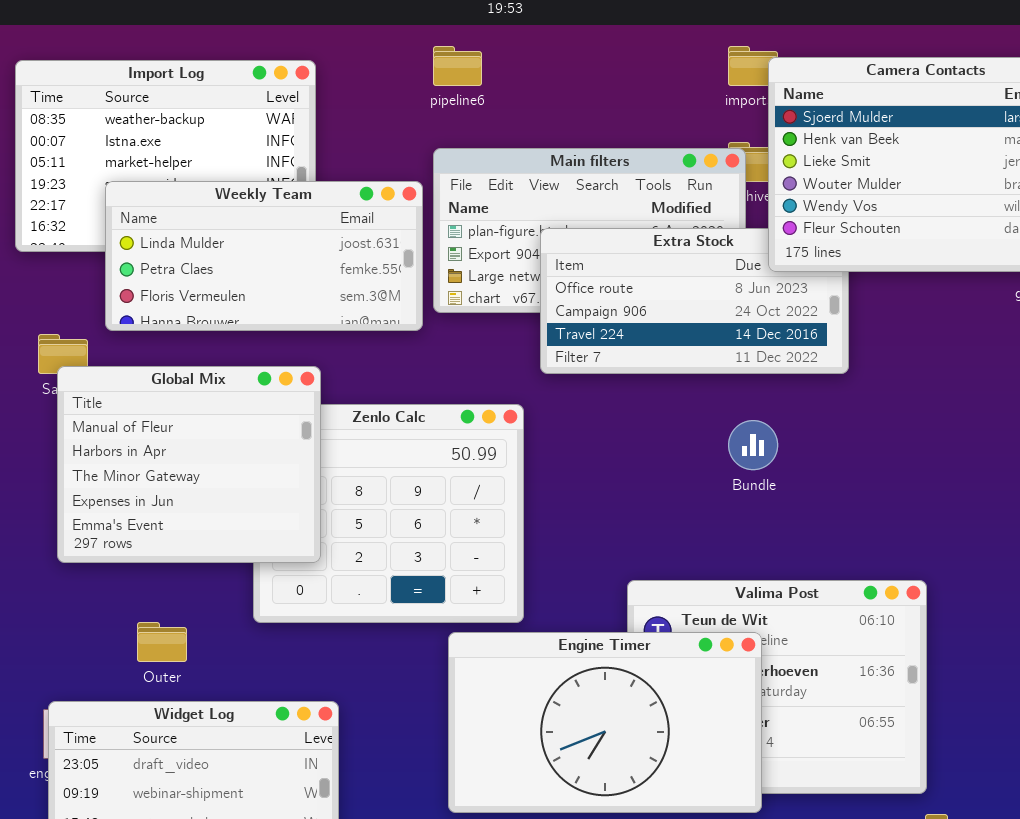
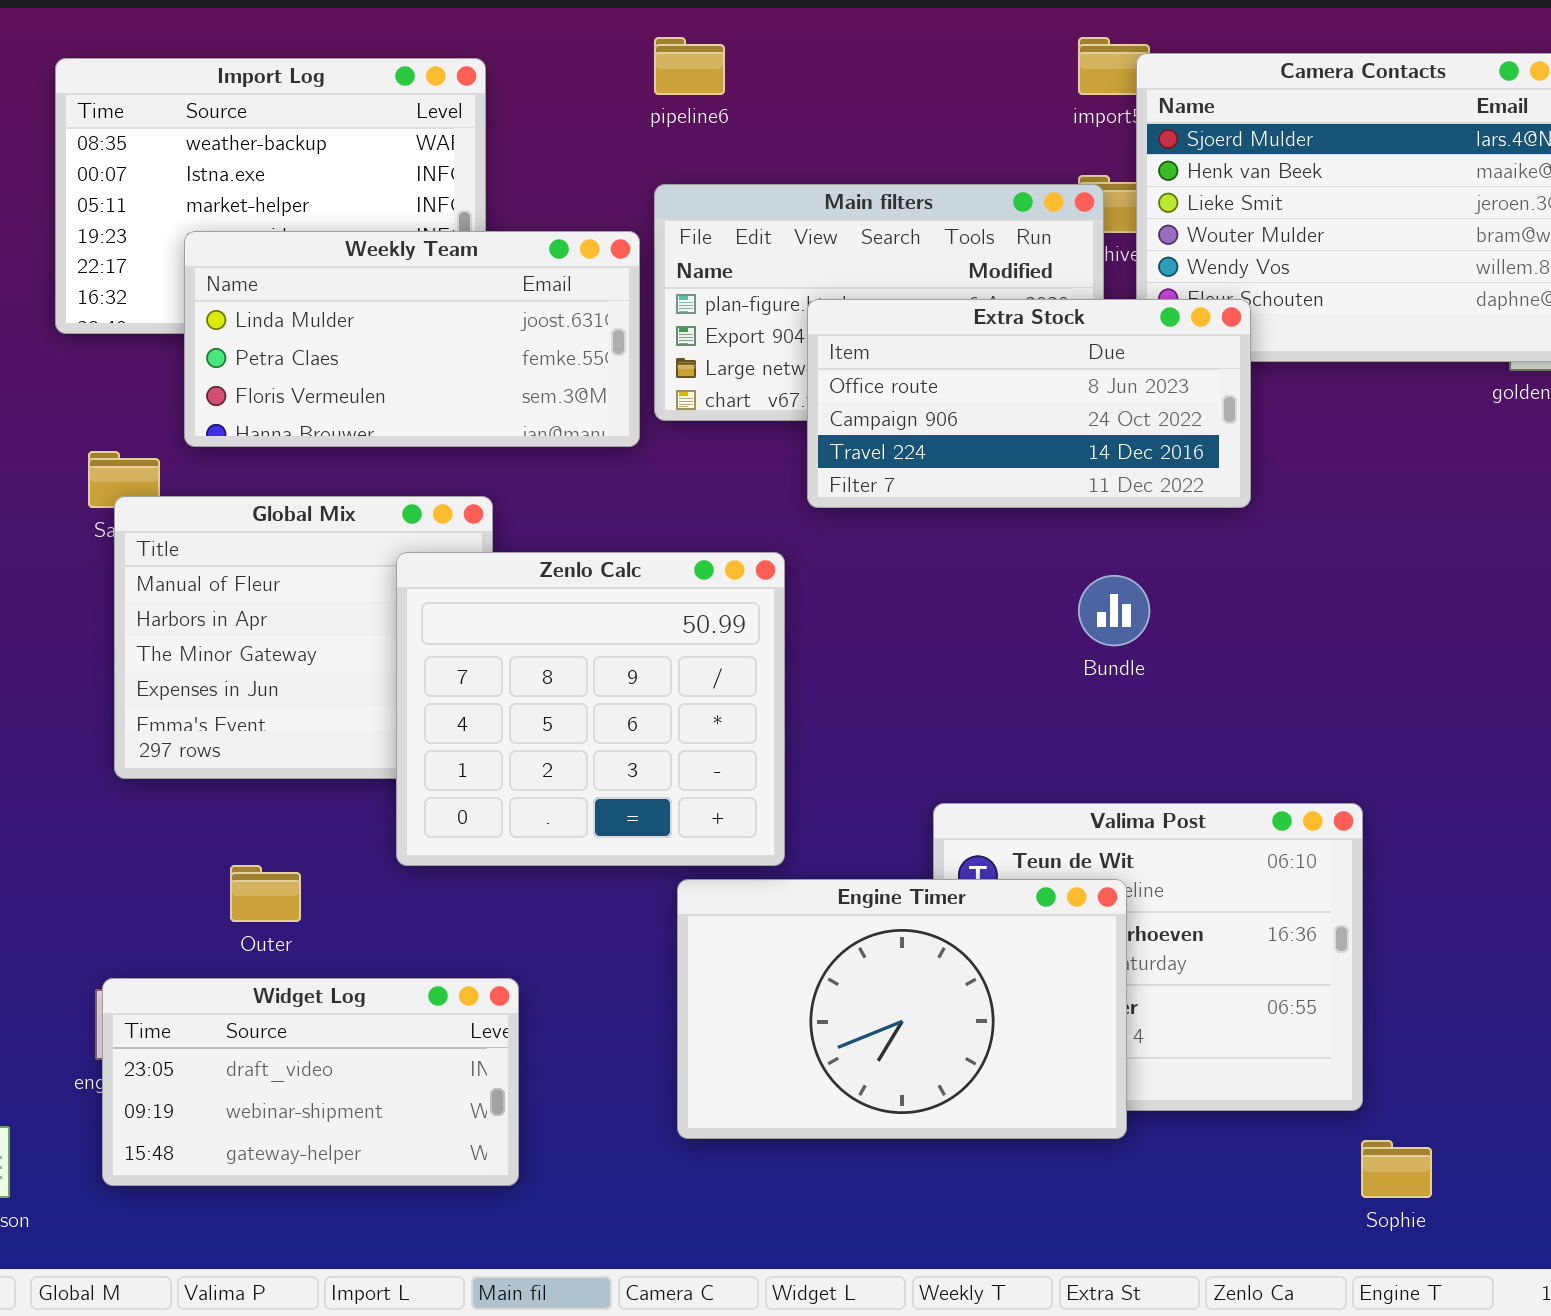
Extra Stock: [540,228,849,374] -> [807,299,1251,508], raised
Zenlo Calc: [253,404,524,623] -> [396,552,785,866], raised

